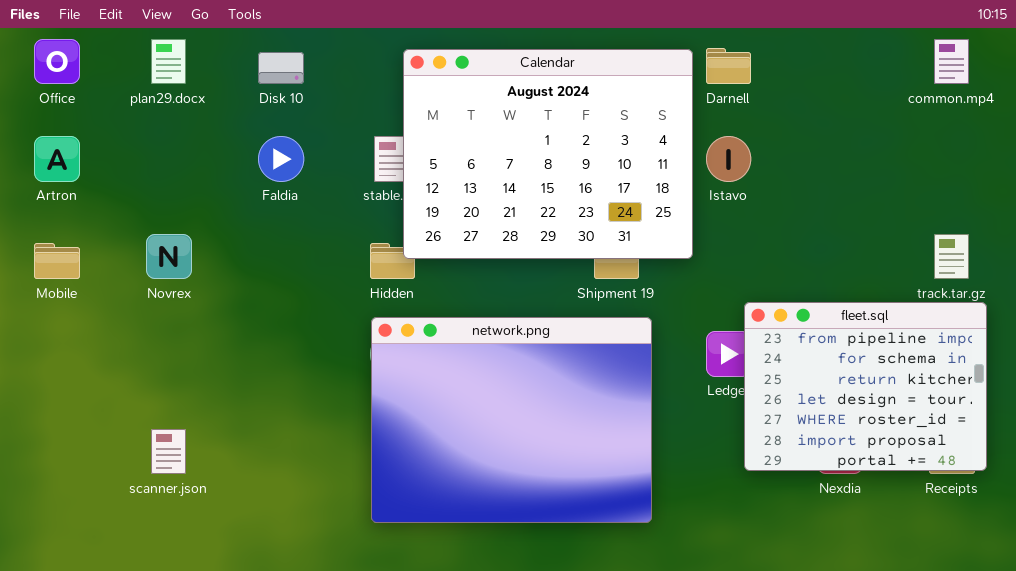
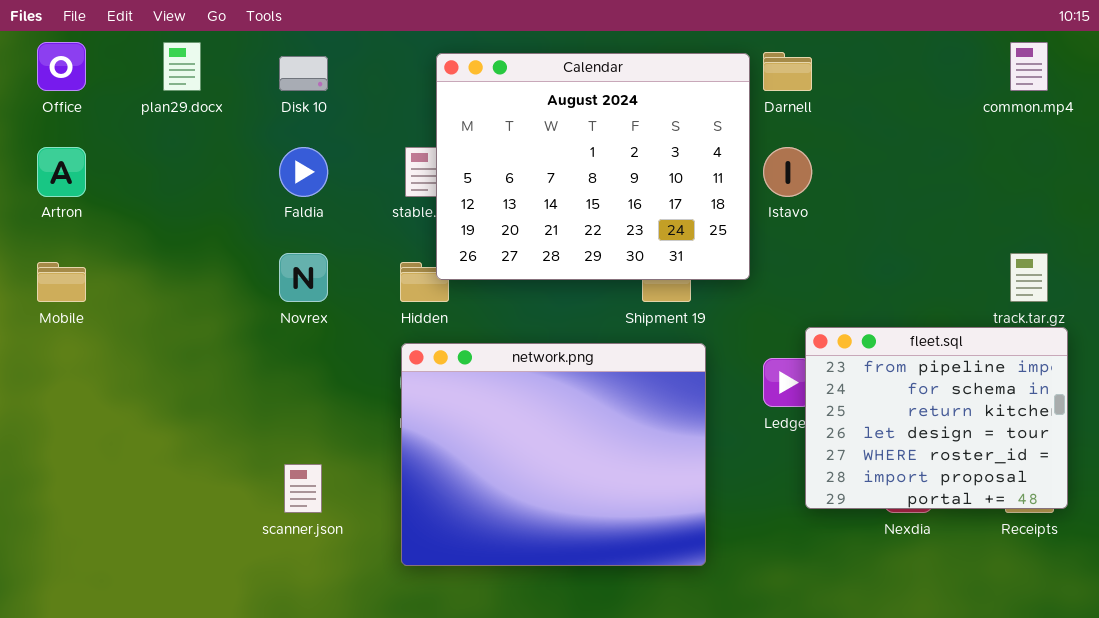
Novrex: [146,234,192,279] -> [279,253,328,302], moved
scanner.json: [151,429,186,474] -> [284,464,322,513], moved

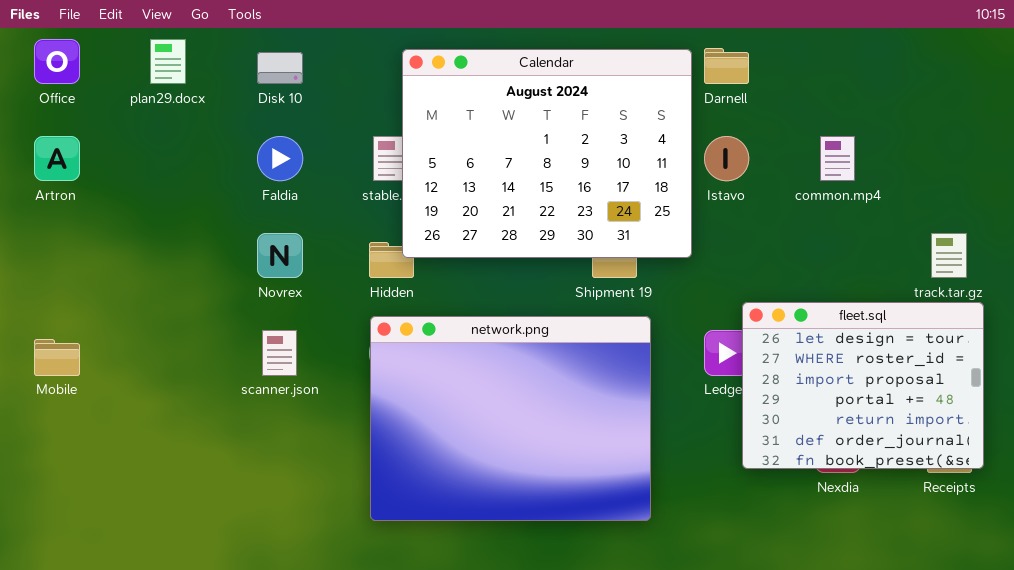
common.mp4: [1010,42,1048,91] -> [820,136,855,181], moved
Mobile: [37,262,86,302] -> [34,339,80,376], moved
fleet.sql: [805,327,1068,509] -> [742,302,984,469], scrolled down 3 rows
scanner.json: [284,464,322,513] -> [262,330,297,376], moved

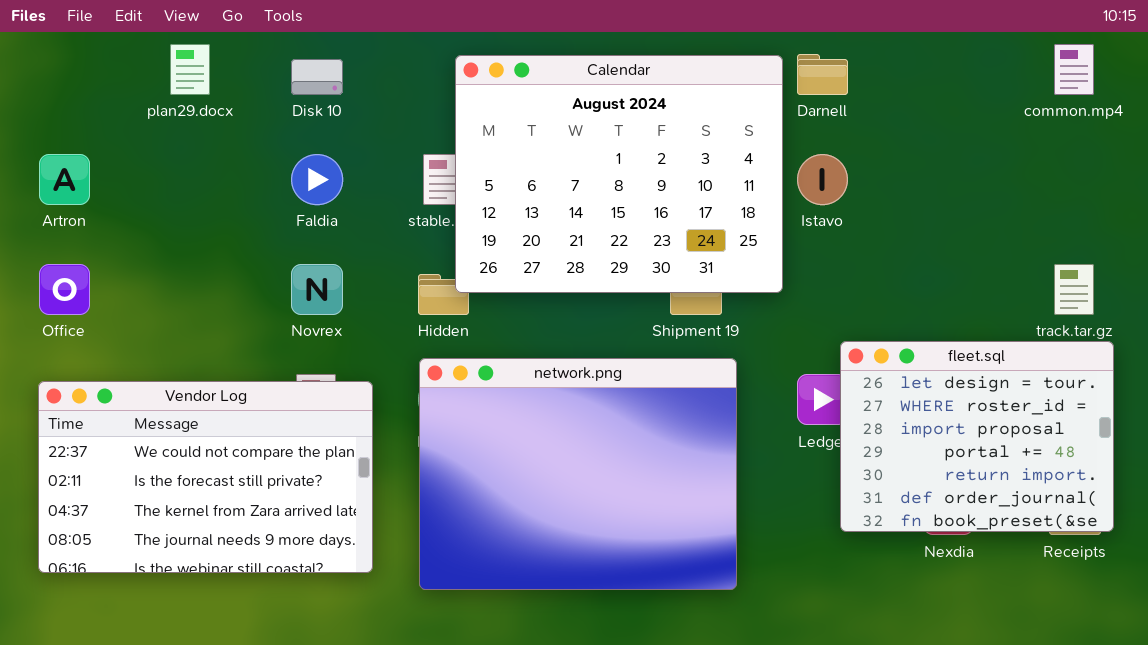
Office: [34,39,80,84] -> [39,264,90,315], moved
common.mp4: [820,136,855,181] -> [1054,44,1094,95], moved
Vendor Log: none -> [38,381,373,573], opened

